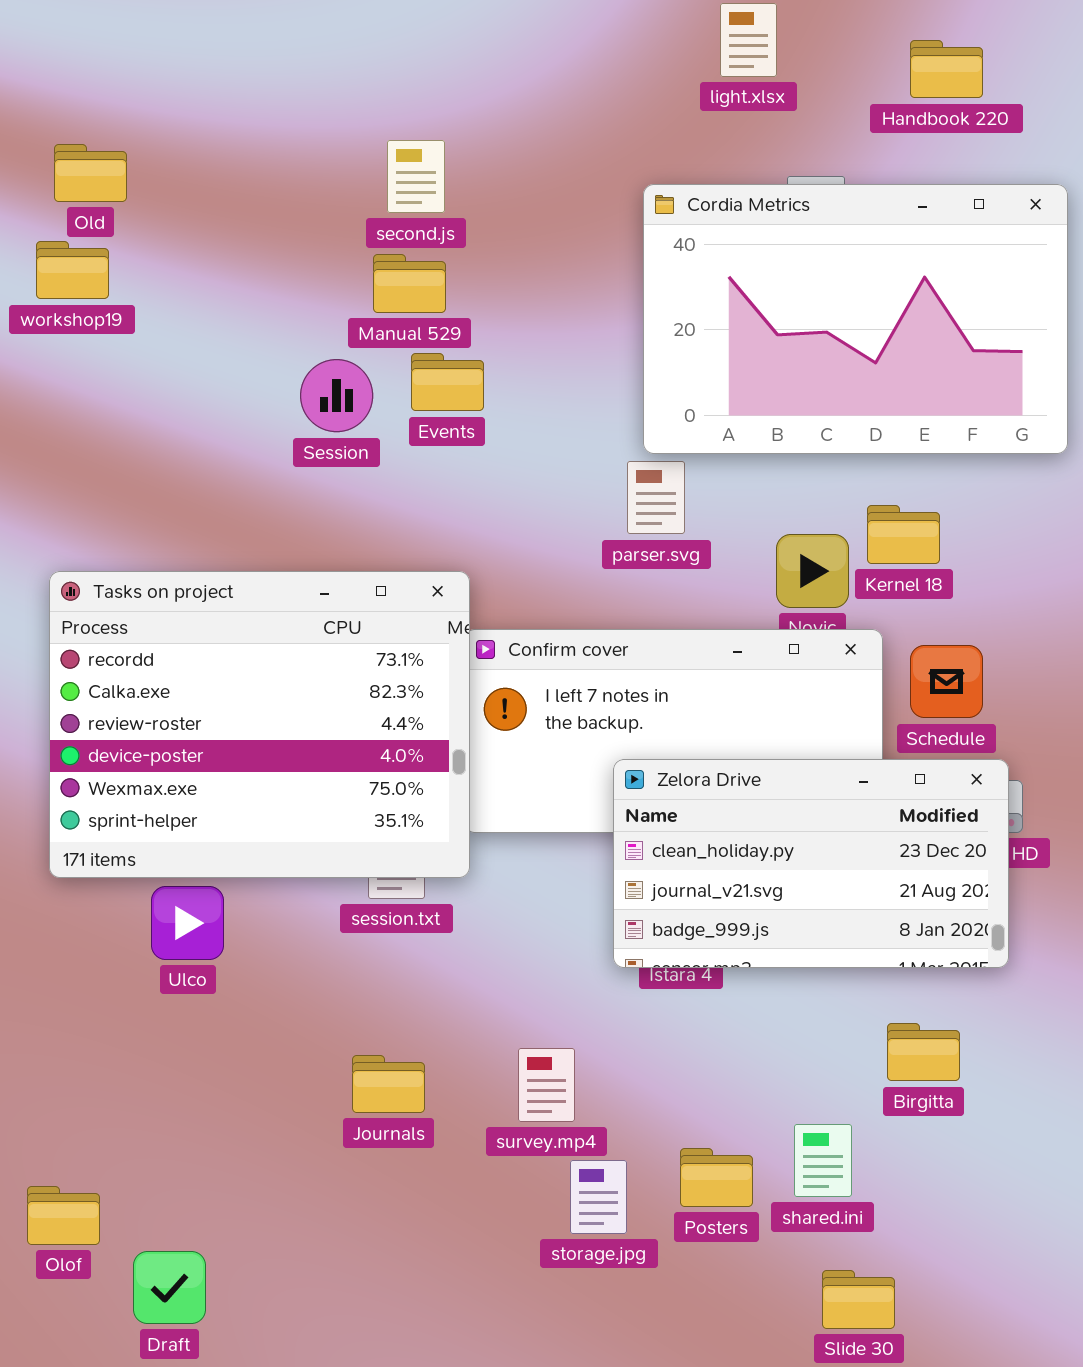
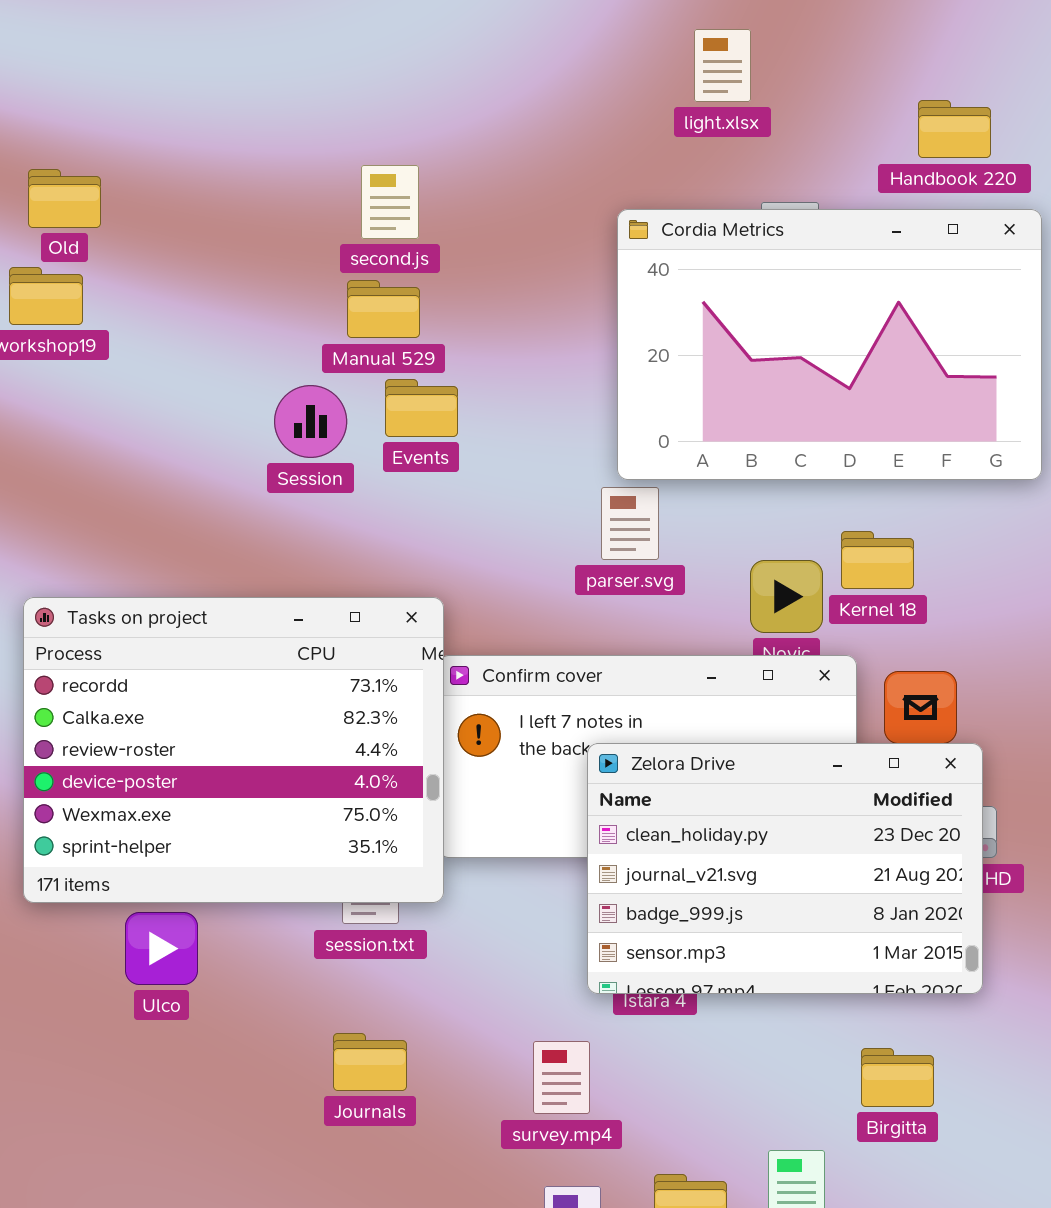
Handbook 220: [910,40,983,98] -> [918,100,991,158], moved
Zelora Drive: [613,759,1009,968] -> [587,743,983,994], resized
survey.mp4: [518,1048,575,1122] -> [533,1041,590,1114], moved
Journals: [352,1055,425,1113] -> [333,1033,407,1091], moved

